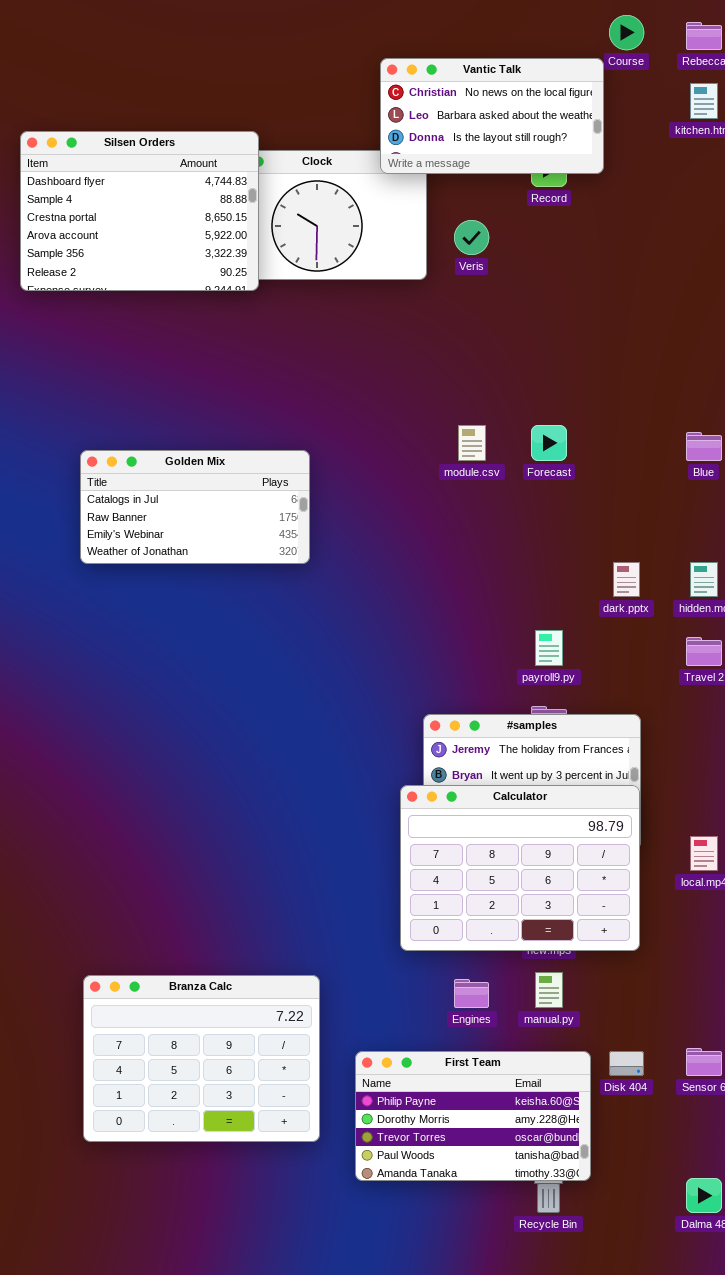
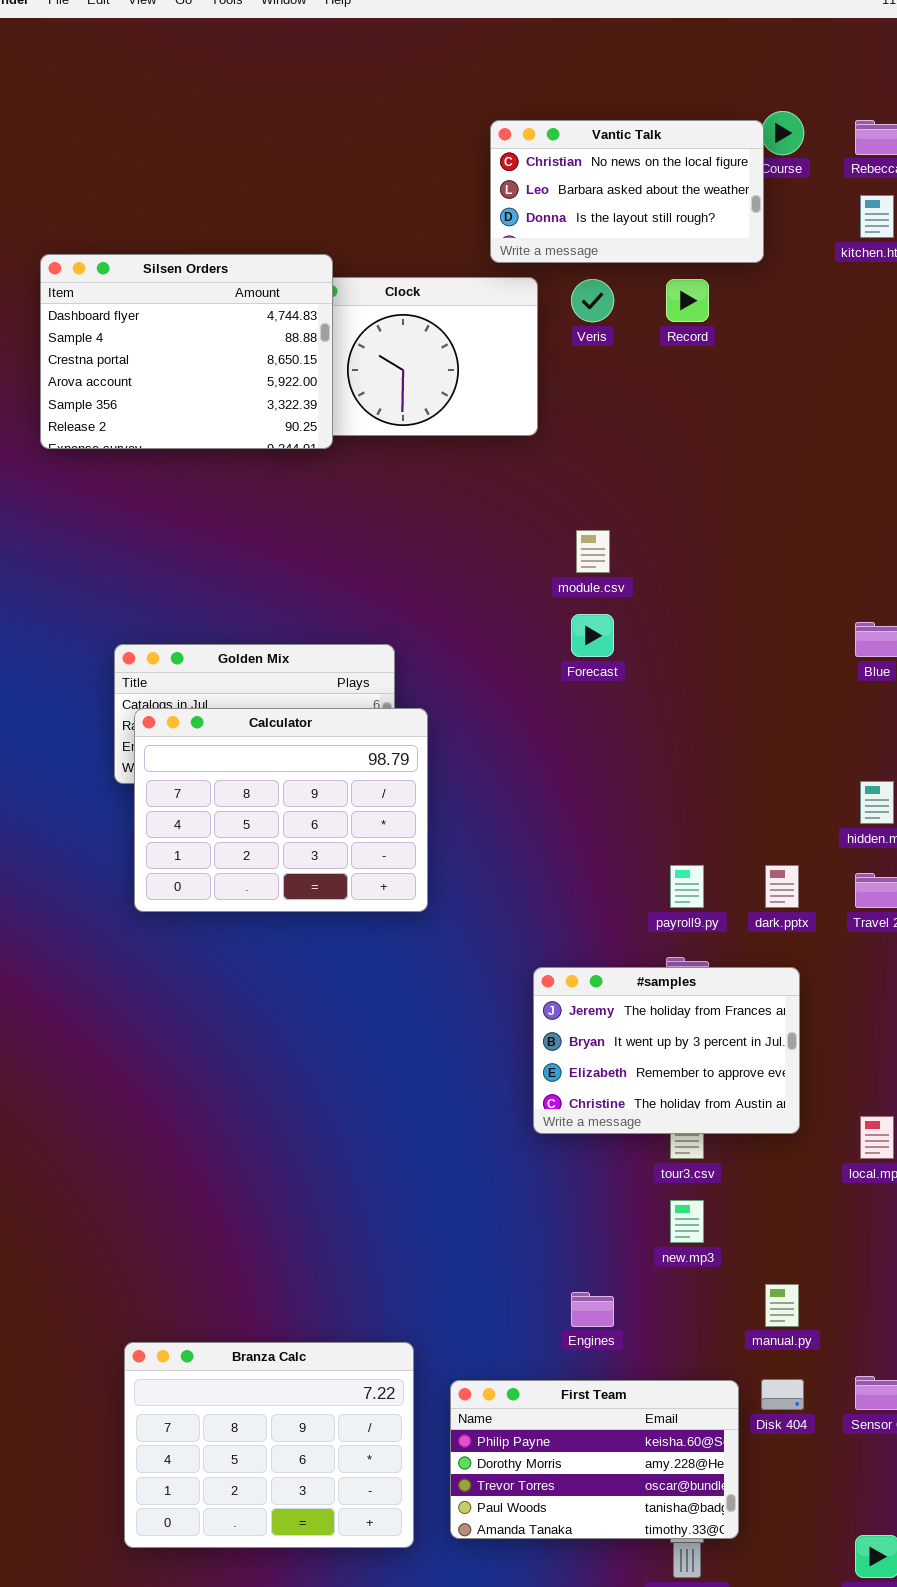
Vantic Talk: [380,58,604,174] -> [490,120,764,263], moved
Veris: [454,220,489,255] -> [571,279,614,322], moved
module.csv: [458,425,486,461] -> [576,530,610,573], moved
Forecast: [531,425,567,461] -> [571,614,614,657], moved
dark.pptx: [613,562,640,597] -> [765,865,799,908], moved
Calculator: [400,785,640,951] -> [134,708,428,912], moved
manual.py: [535,972,563,1008] -> [765,1284,799,1327], moved
Branza Calc: [83,975,320,1142] -> [124,1342,414,1548], moved

